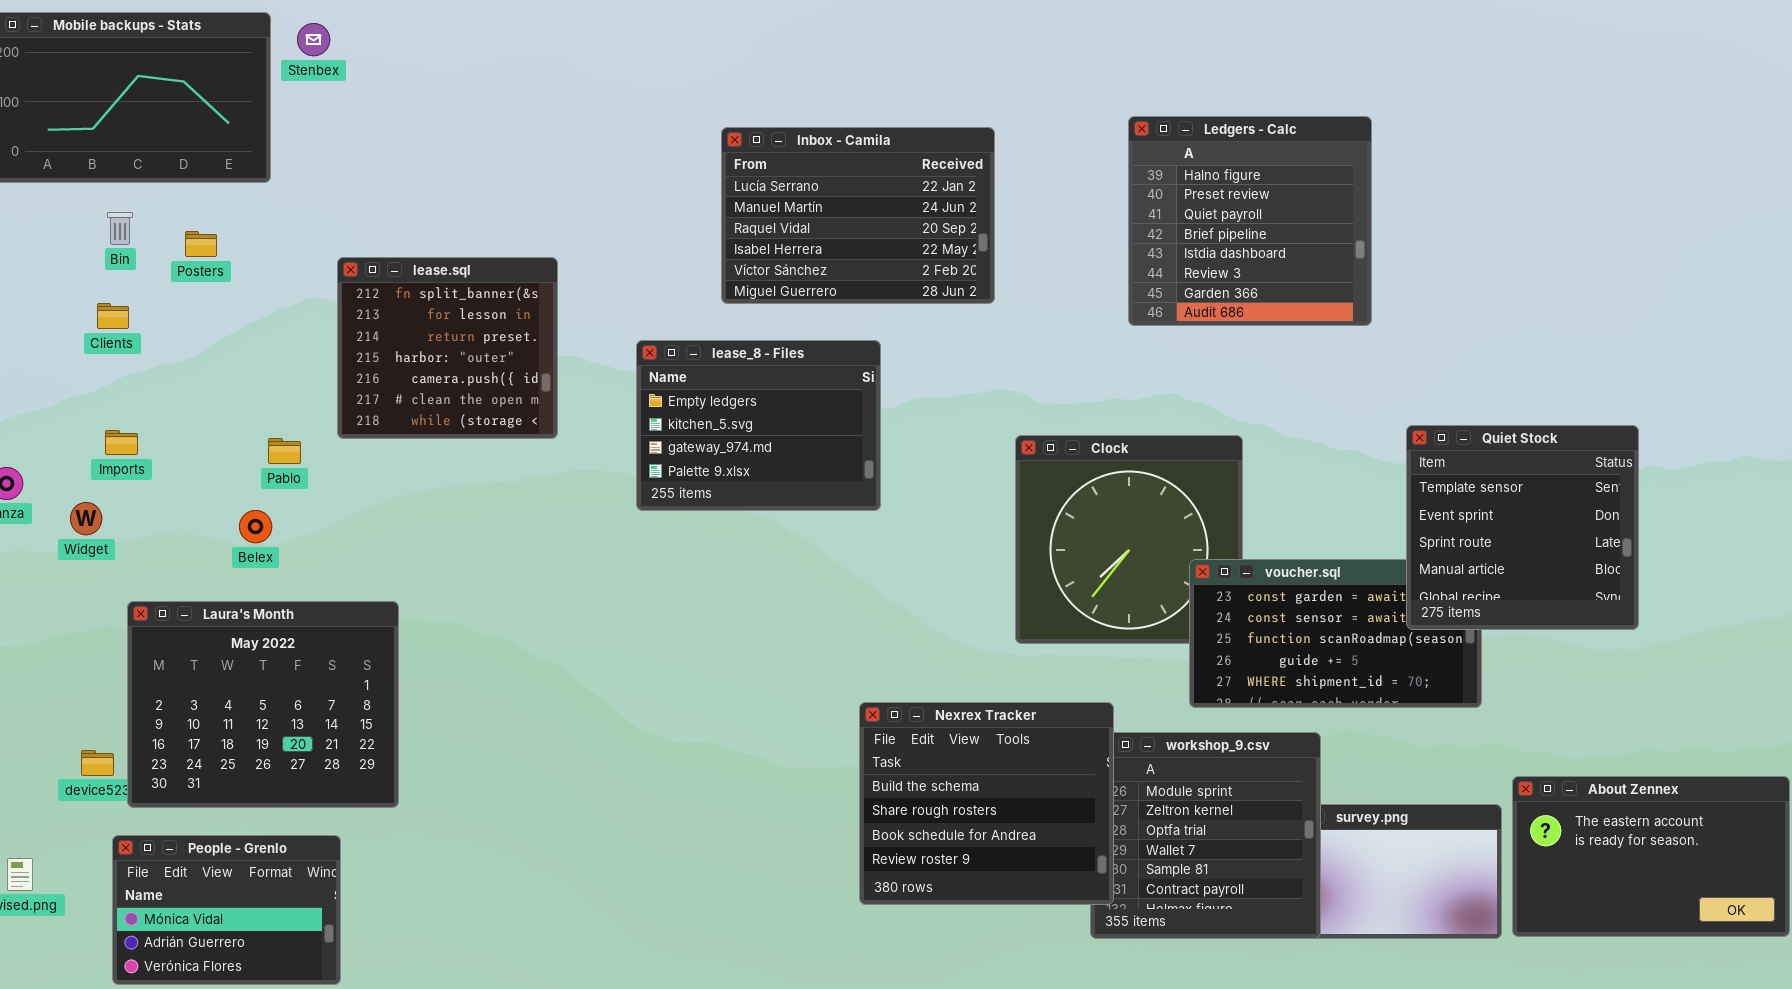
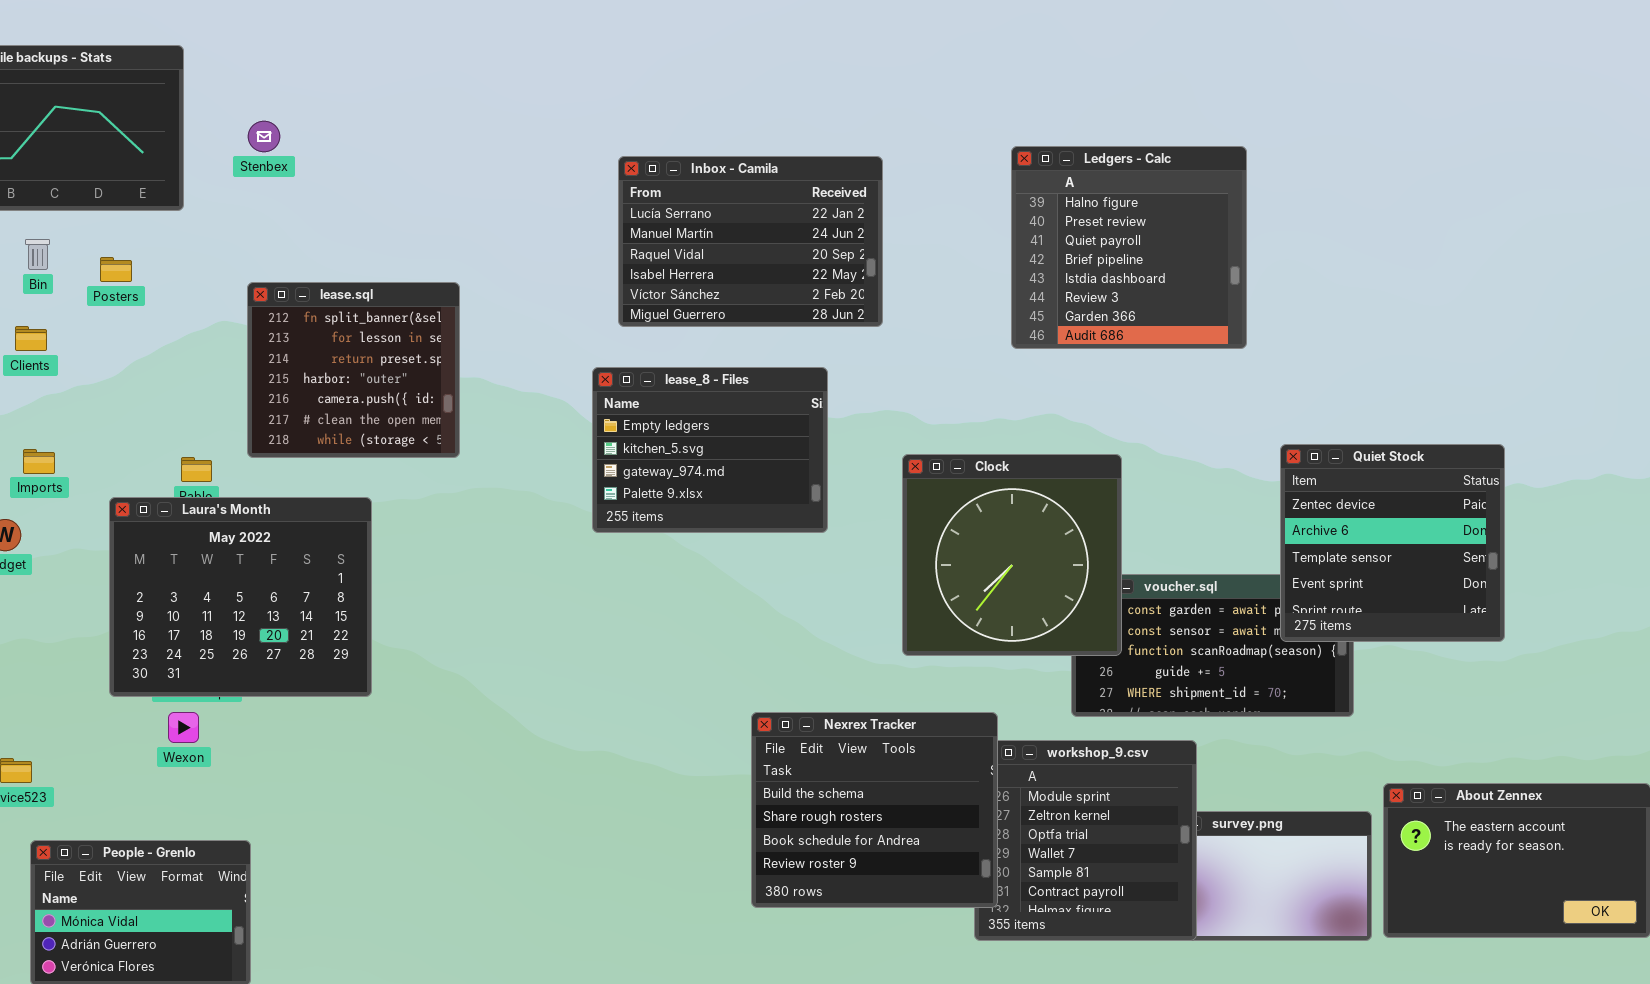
Stenbex: [297,23,330,56] -> [248,121,280,152], moved
lease_8 - Files: [636,340,881,511] -> [592,367,828,533], moved
Quiet Stock: [1406,425,1639,630] -> [1280,444,1505,642], scrolled up 2 rows
Clock: [1015,435,1243,644] -> [902,454,1122,656], raised
Laura's Month: [127,601,399,808] -> [109,497,372,697], moved

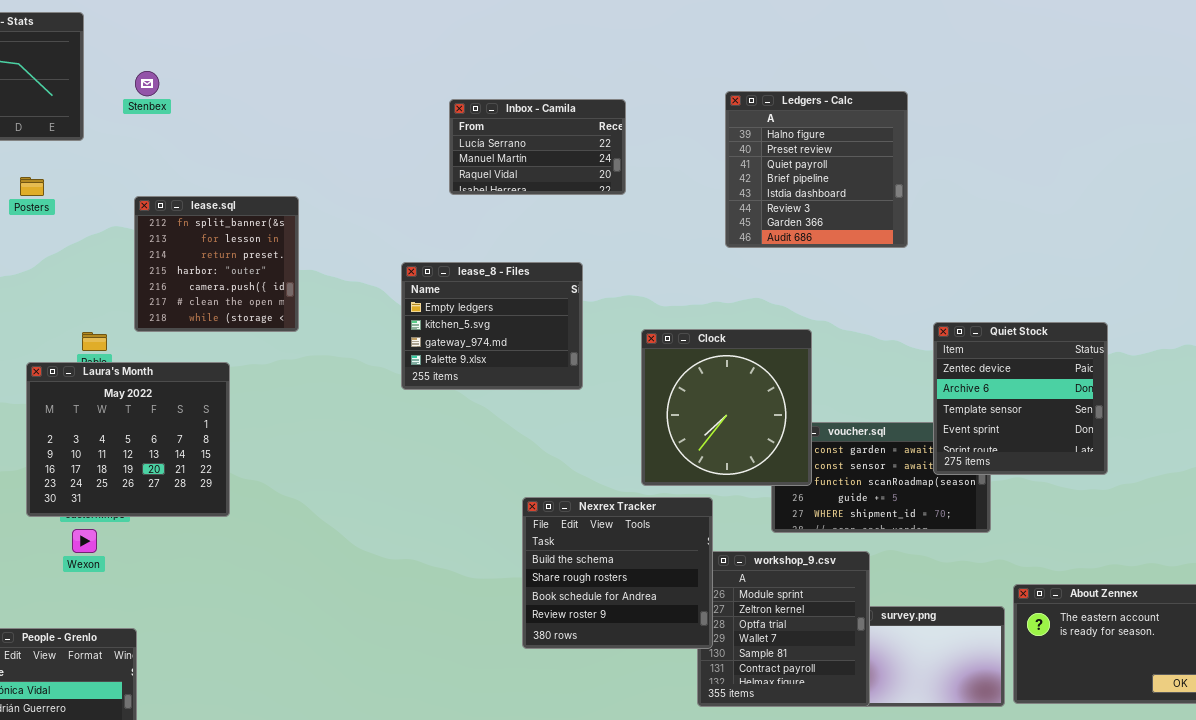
Inbox - Camila: [618,156,883,327] -> [449,99,626,195], resized
Nexrex Tracker: [751,712,998,908] -> [522,497,713,649], moved

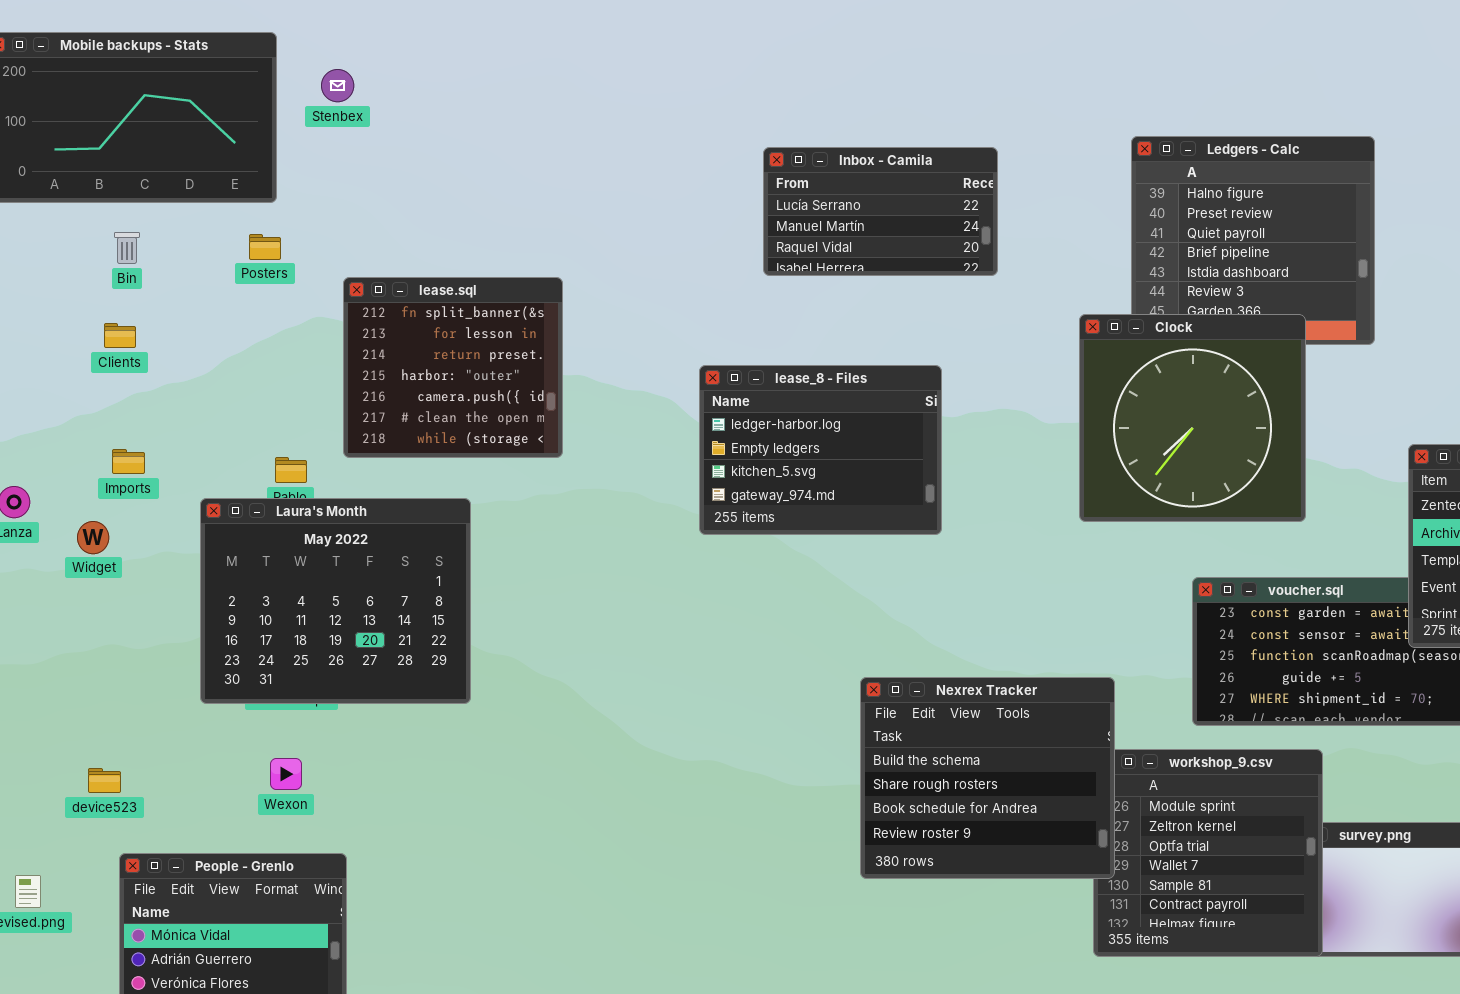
Stenbex: [135,71,159,96] -> [321,69,354,102], moved
Posters: [20,177,44,196] -> [249,234,281,260], moved
lease_8 - Files: [401,262,583,390] -> [699,365,942,535], scrolled up 1 row
Clock: [641,329,812,486] -> [1079,314,1306,522], moved
Wexon: [72,529,97,553] -> [270,758,302,790], moved

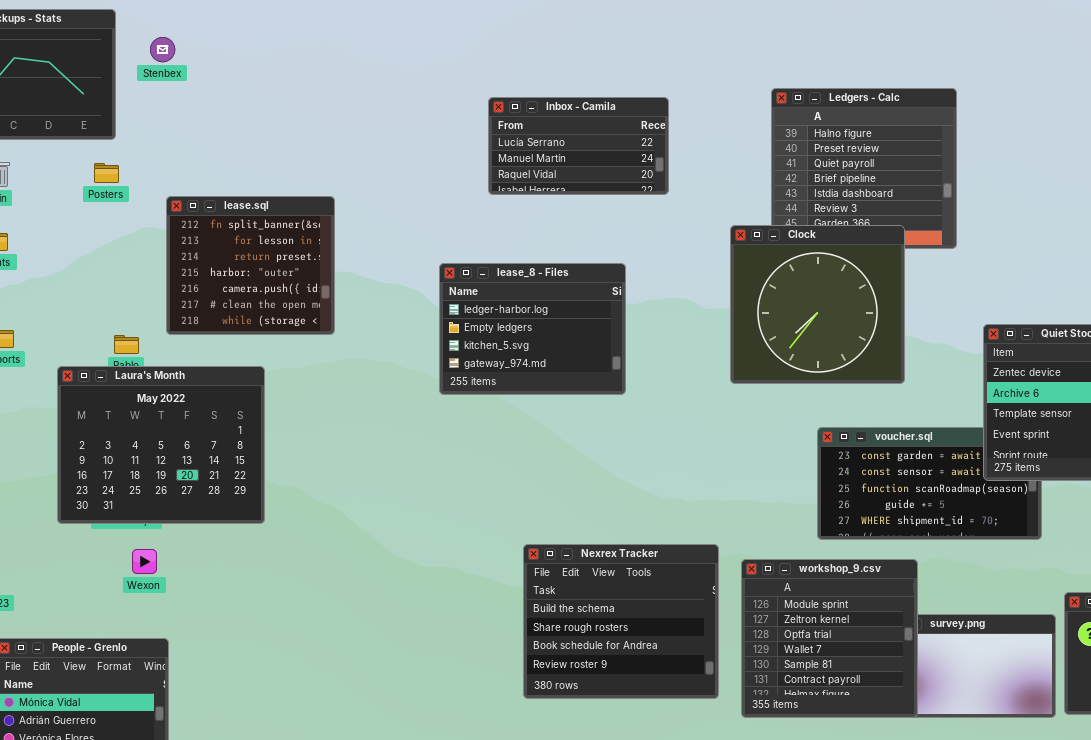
Nexrex Tracker: [860,677,1115,879] -> [523,544,719,699], moved
Wexon: [270,758,302,790] -> [132,549,157,574], moved

